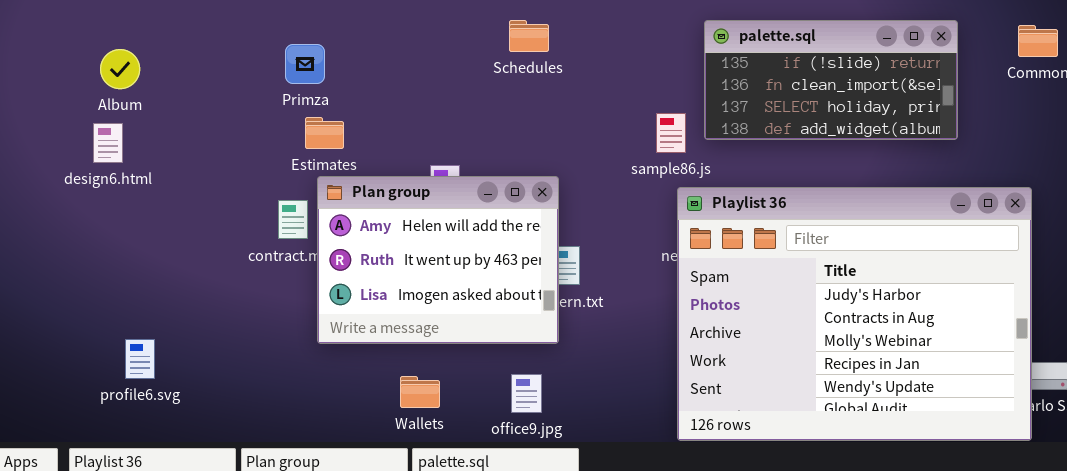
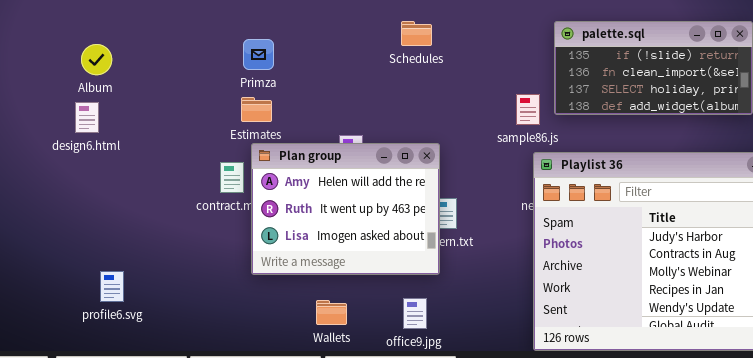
Primza: [285,44,325,84] -> [243,39,274,70], moved

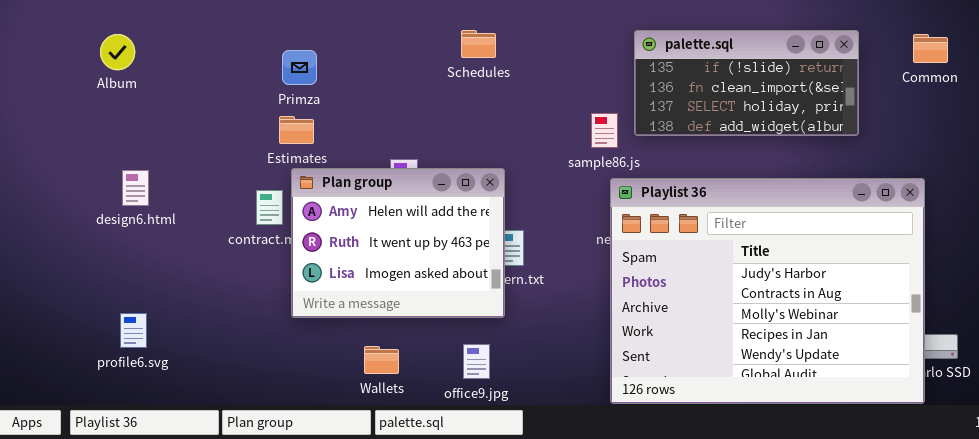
Album: [81,44,112,75] -> [100,34,135,70], moved
design6.html: [75,102,99,133] -> [122,170,149,206], moved

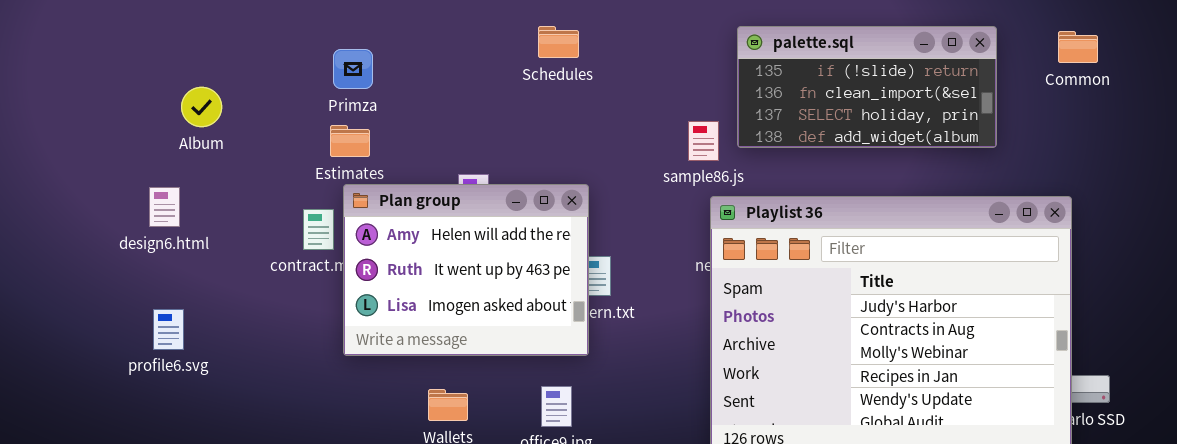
Album: [100,34,135,70] -> [181,87,222,127], moved
profile6.svg: [120,313,147,348] -> [153,309,184,350], moved

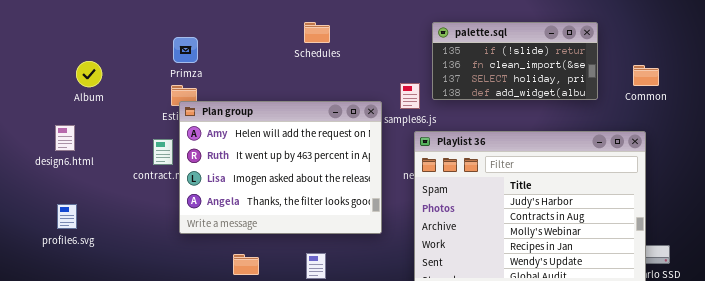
Common: [1058,31,1098,63] -> [633,65,659,86], moved
Plan group: [343,184,589,356] -> [179,101,382,234], resized

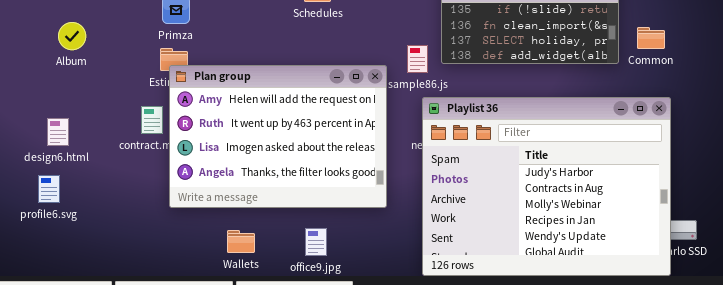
Common: [633,65,659,86] -> [637,27,665,49], moved
design6.html: [55,125,75,151] -> [47,118,69,146], moved

